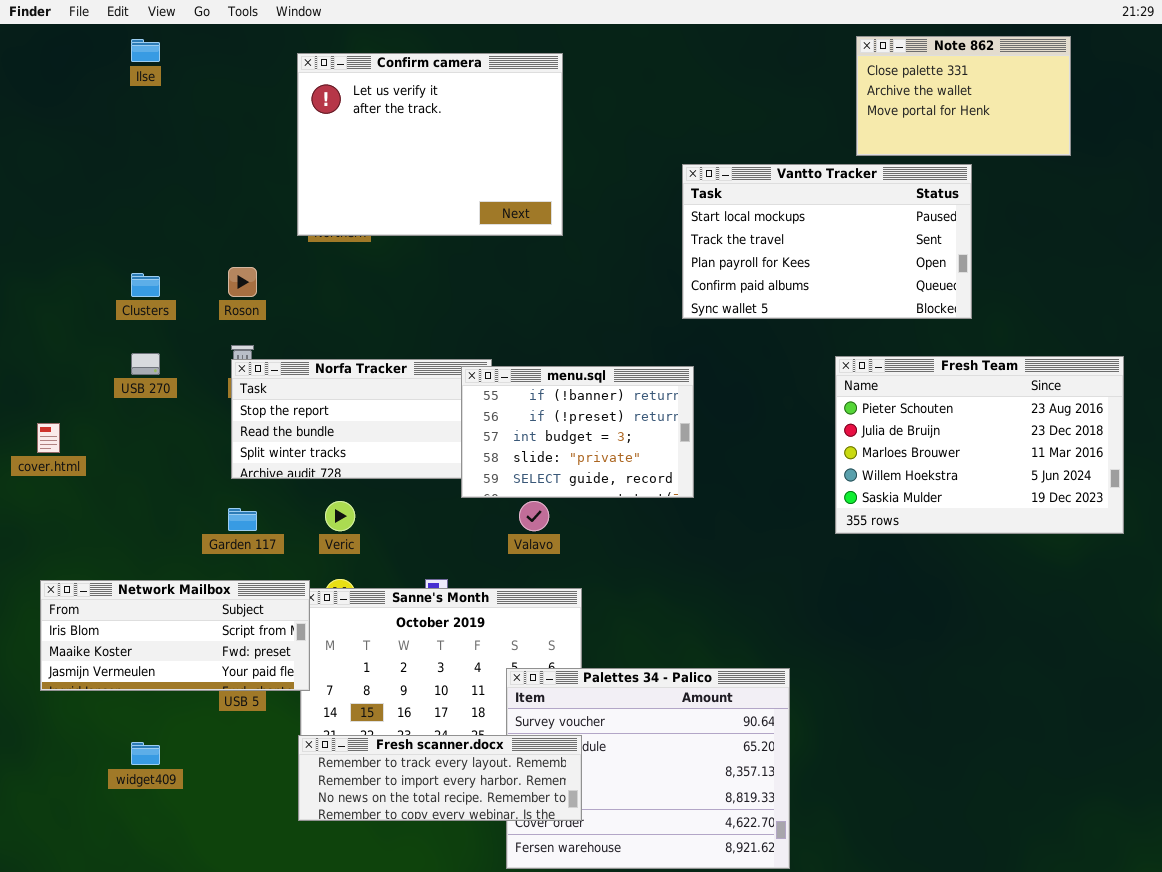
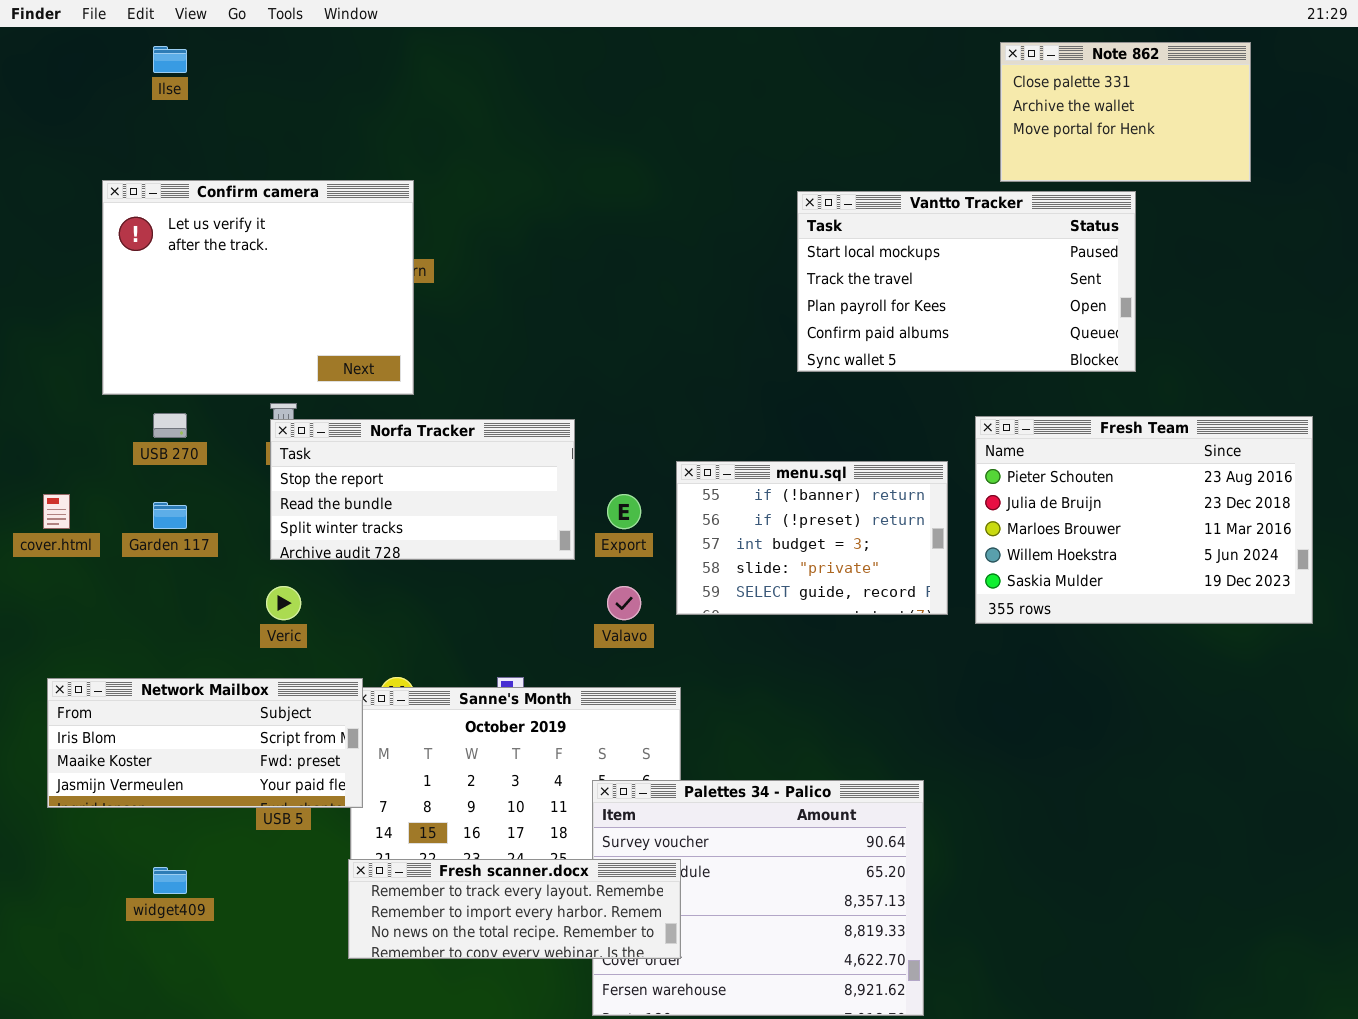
Confirm camera: [297,53,563,236] -> [102,180,414,395], moved
menu.sql: [461,366,694,498] -> [676,461,948,615], moved
Veric: [325,501,355,531] -> [266,586,301,620], moved
Garden 117: [228,508,257,531] -> [153,502,187,529], moved

